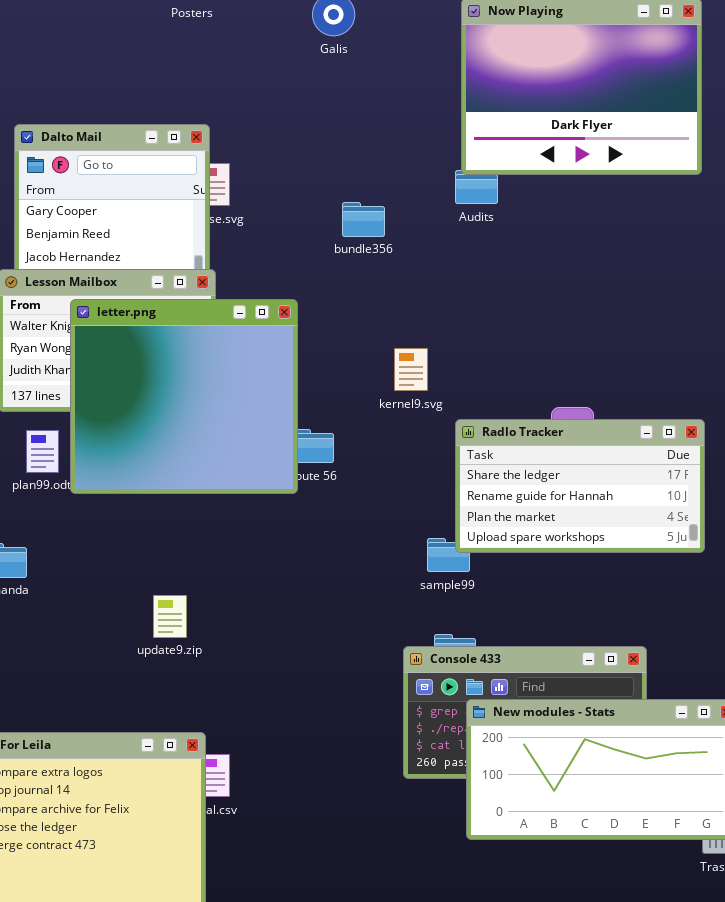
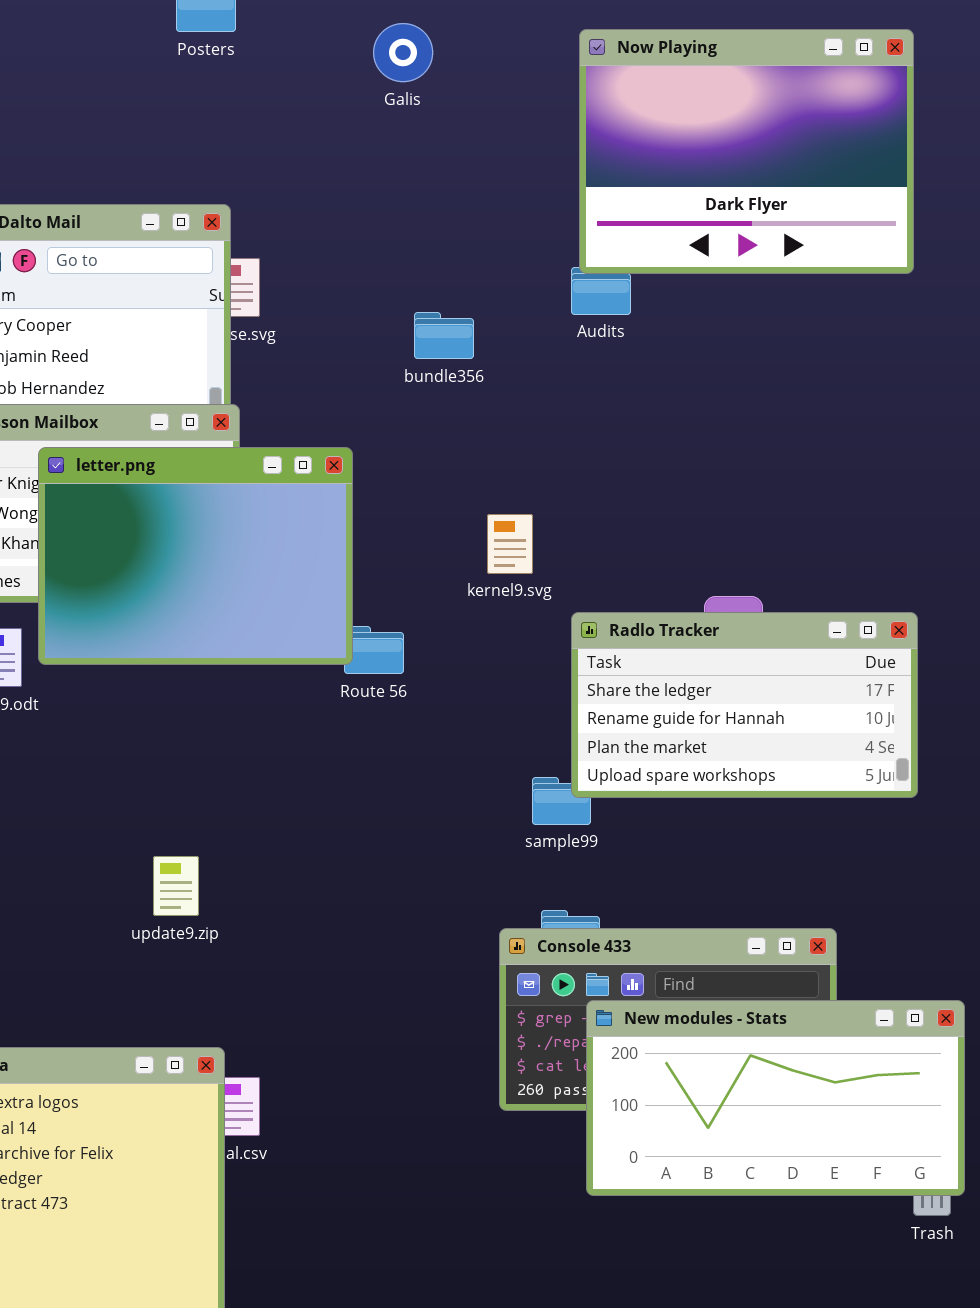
letter.png: [70,299,298,494] -> [38,447,353,665], resized

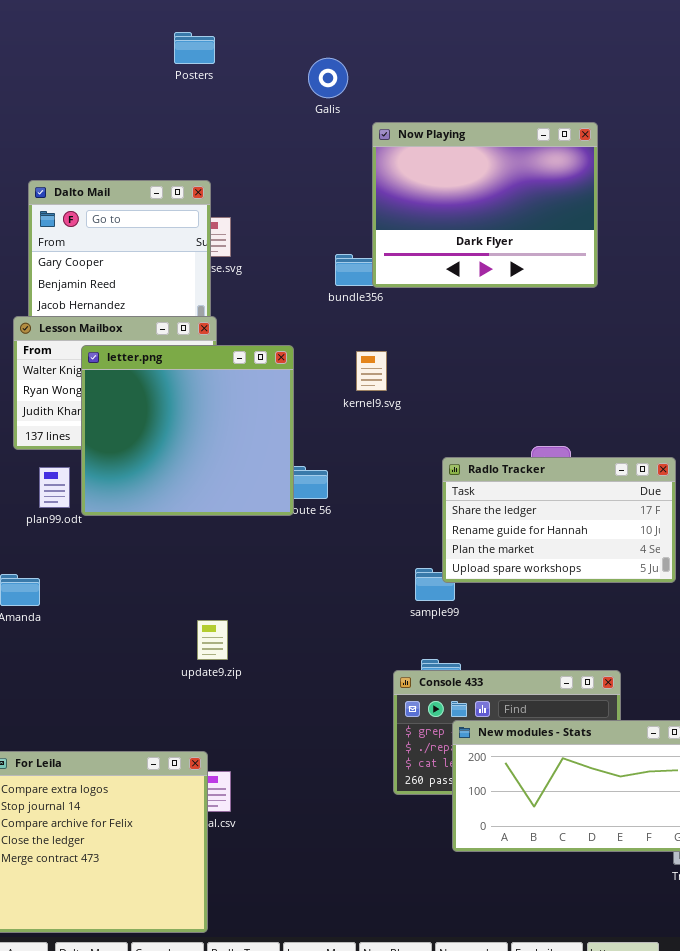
Now Playing: [579,29,914,274] -> [372,122,598,288], moved
letter.png: [38,447,353,665] -> [81,345,294,516], resized
kernel9.svg: [487,514,533,574] -> [356,351,387,391], moved
update9.zip: [153,856,199,916] -> [197,620,228,660], moved

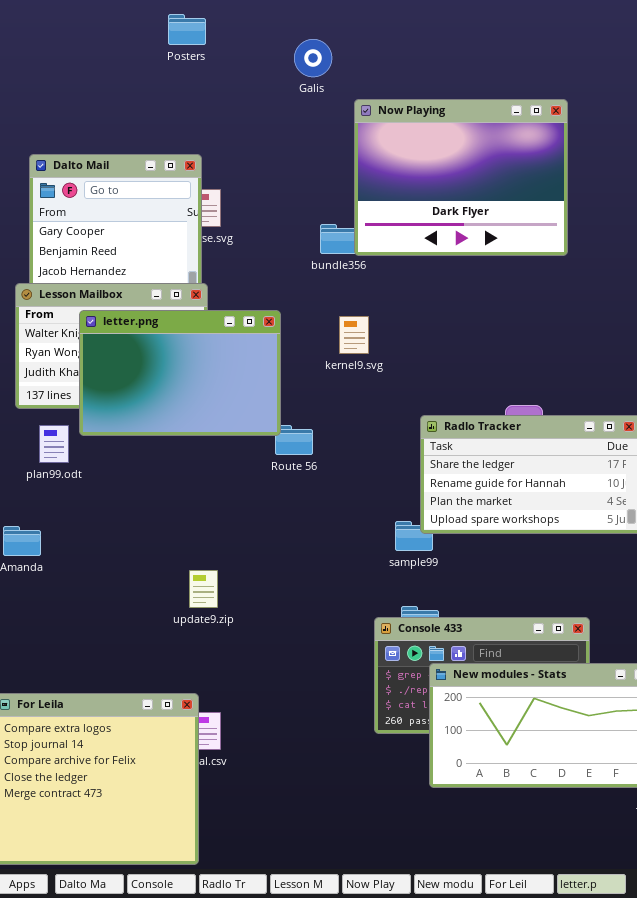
letter.png: [81,345,294,516] -> [79,310,281,436], resized

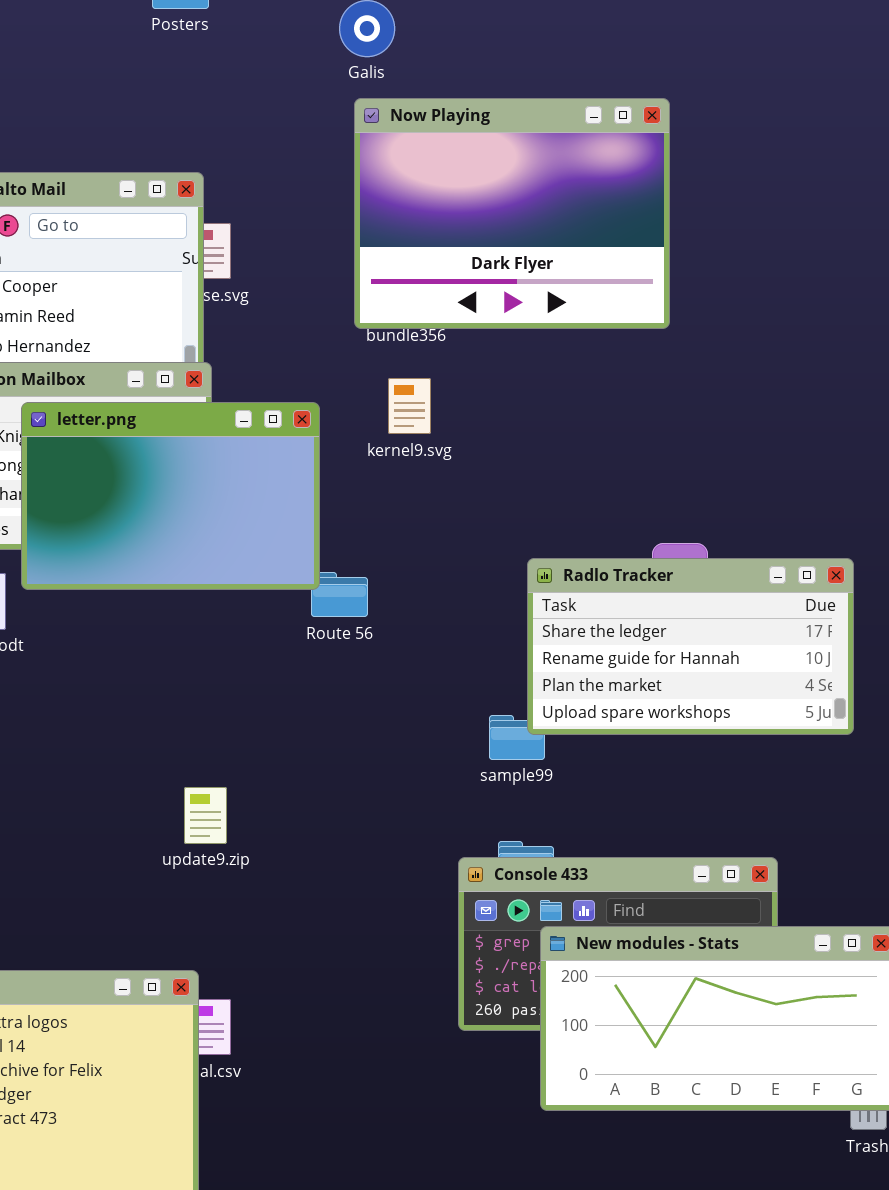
Now Playing: [354,99,568,256] -> [354,98,670,329], moved
kernel9.svg: [339,316,369,354] -> [388,378,431,434], moved

